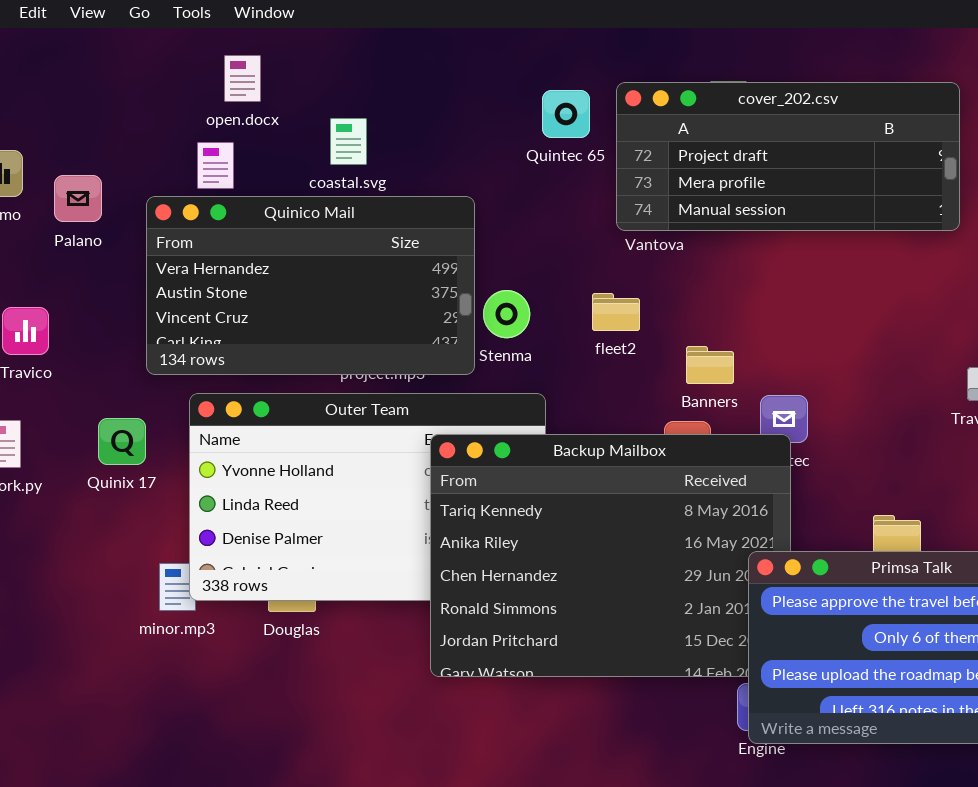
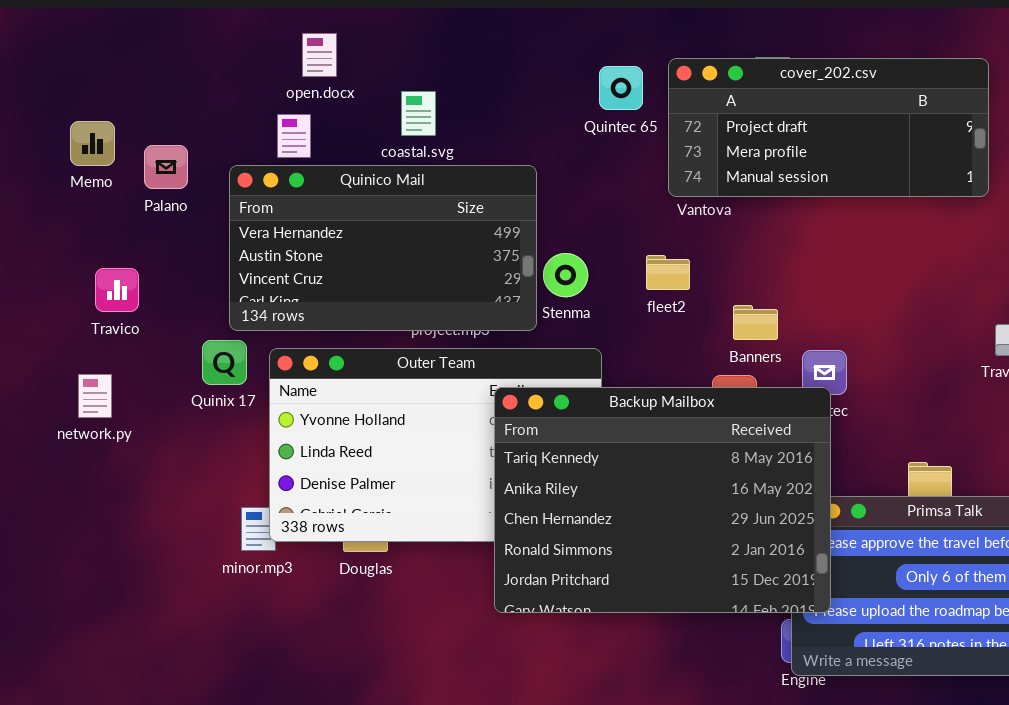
Quinix 17: [98,418,146,465] -> [202,340,247,385], moved
Backup Mailbox: [430,434,791,677] -> [494,387,831,613], raised

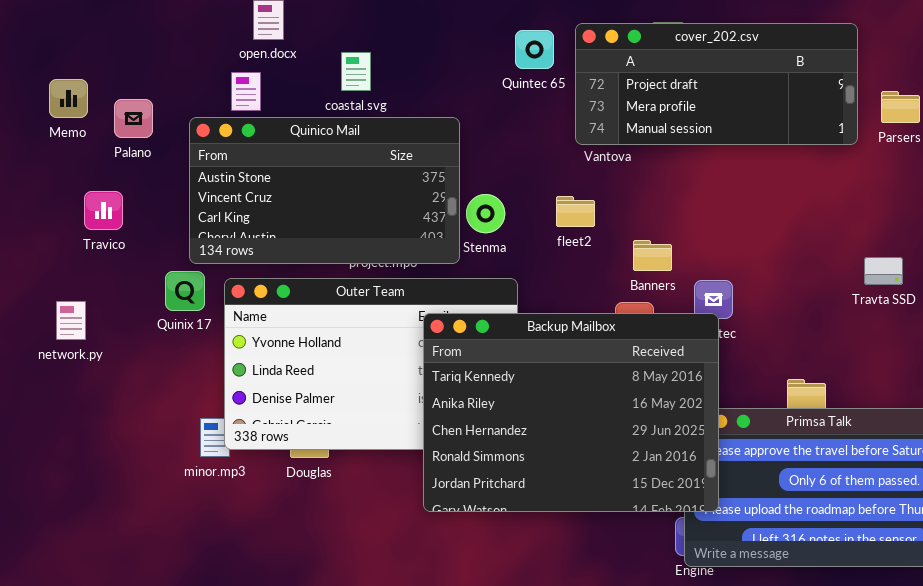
Quinico Mail: [229,165,537,331] -> [189,117,460,264], scrolled down 1 row
Travico: [95,268,139,312] -> [84,191,123,230], moved

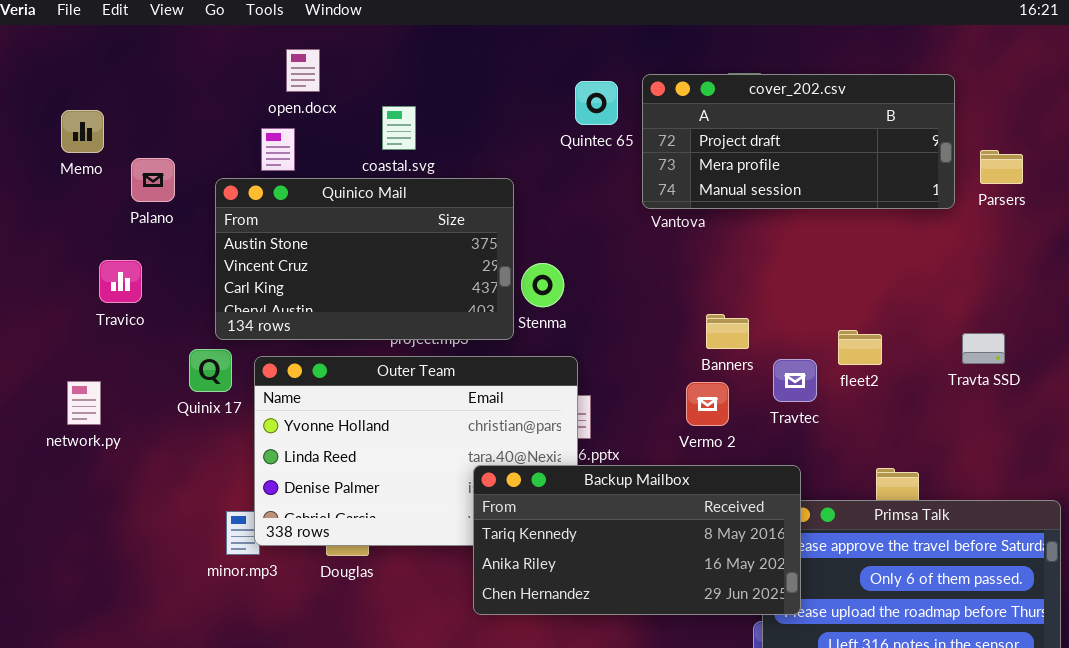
Memo: [49,79,88,118] -> [61,110,104,153], moved
fleet2: [556,196,595,227] -> [838,330,882,365], moved
Backup Mailbox: [423,313,719,512] -> [473,465,801,615], resized

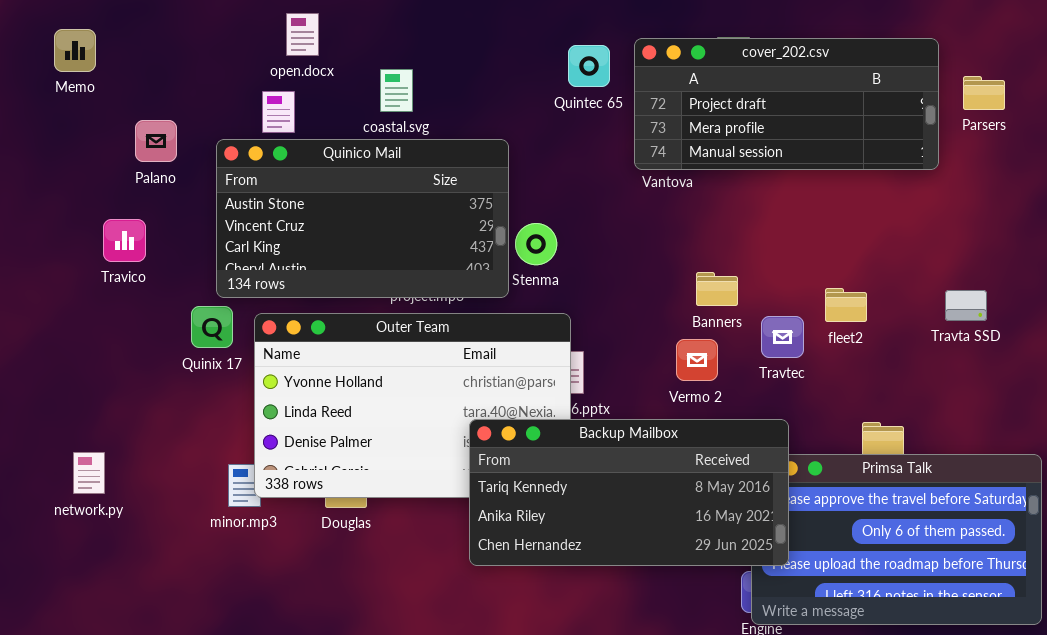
Memo: [61,110,104,153] -> [54,29,96,72], moved
Parsers: [980,150,1023,184] -> [963,76,1005,110], moved
network.py: [67,381,101,425] -> [73,452,105,494], moved

